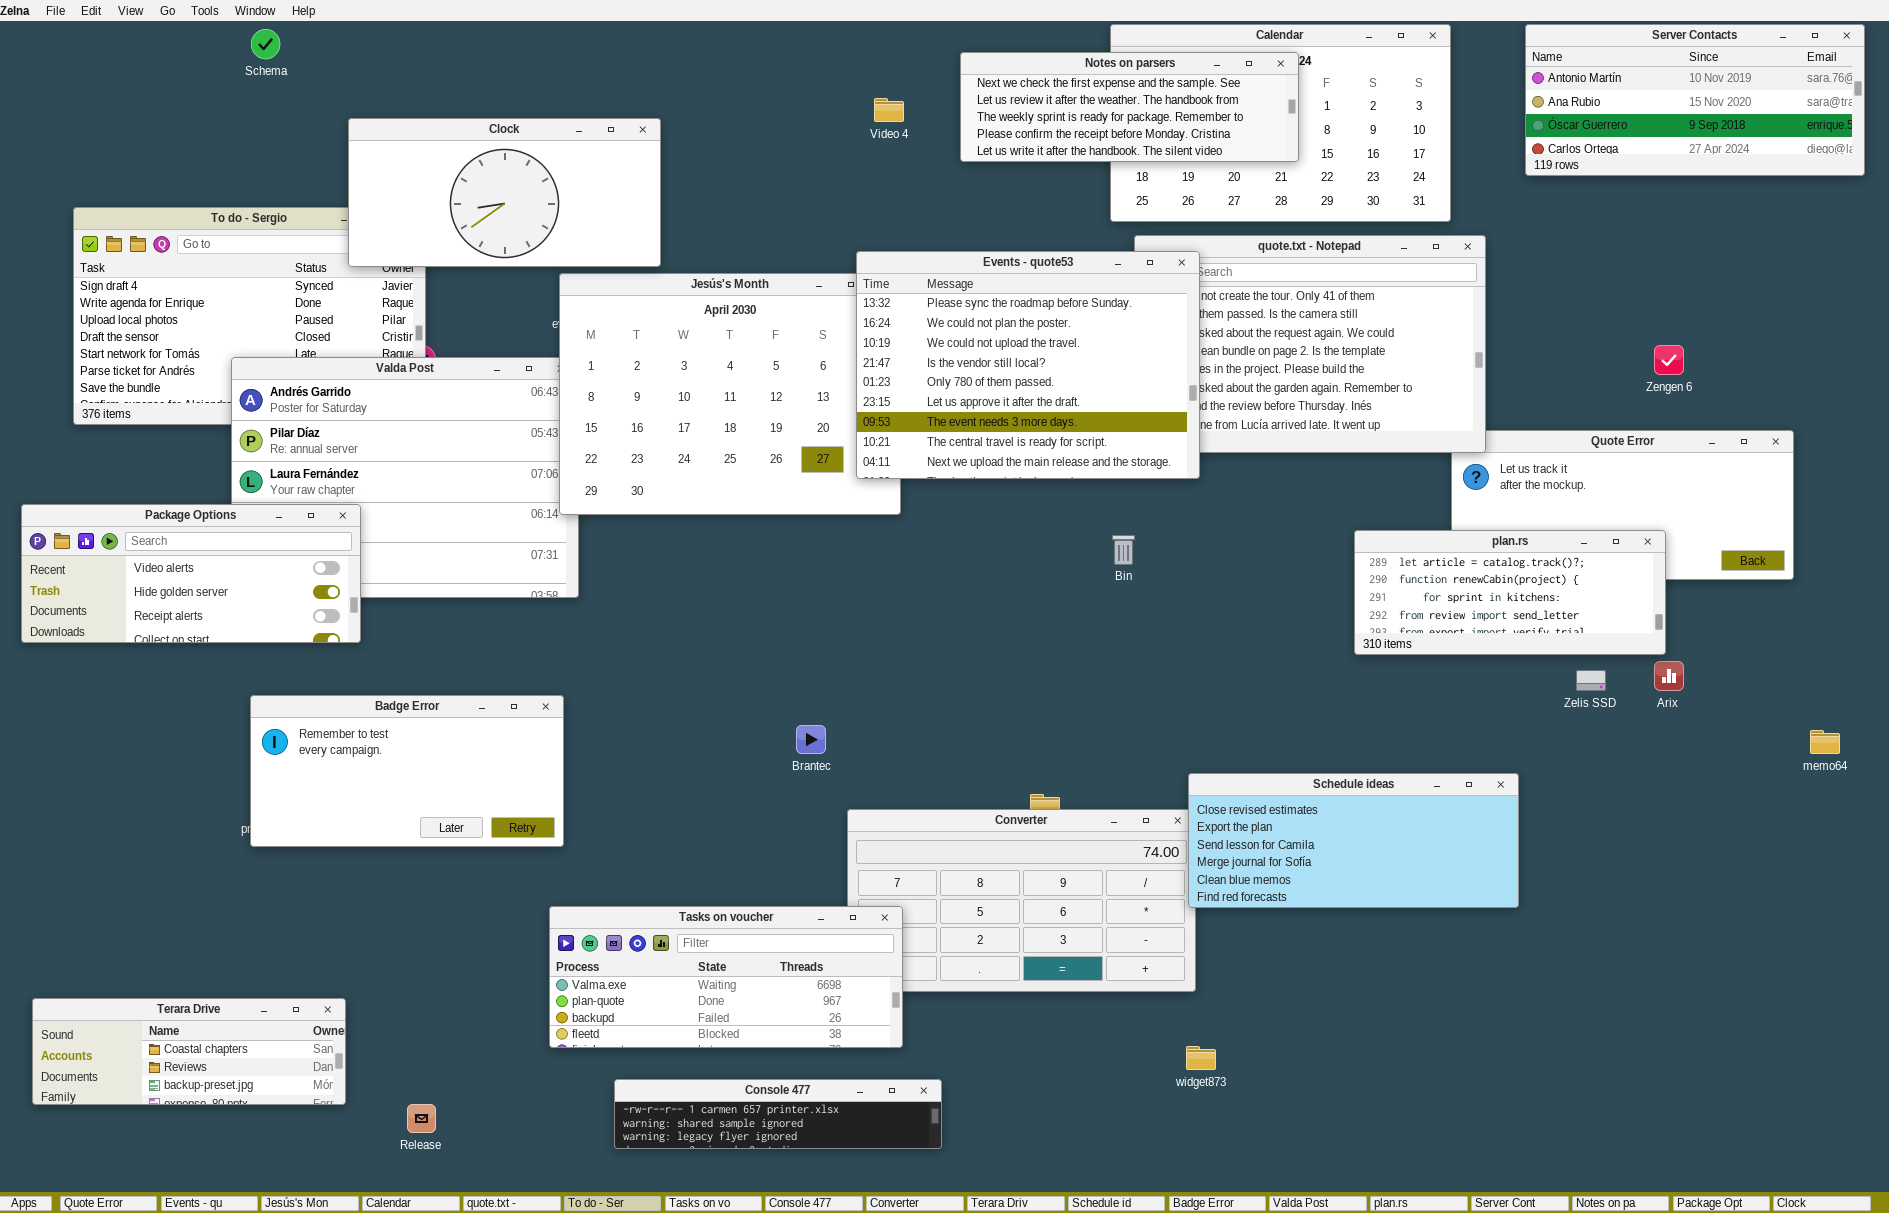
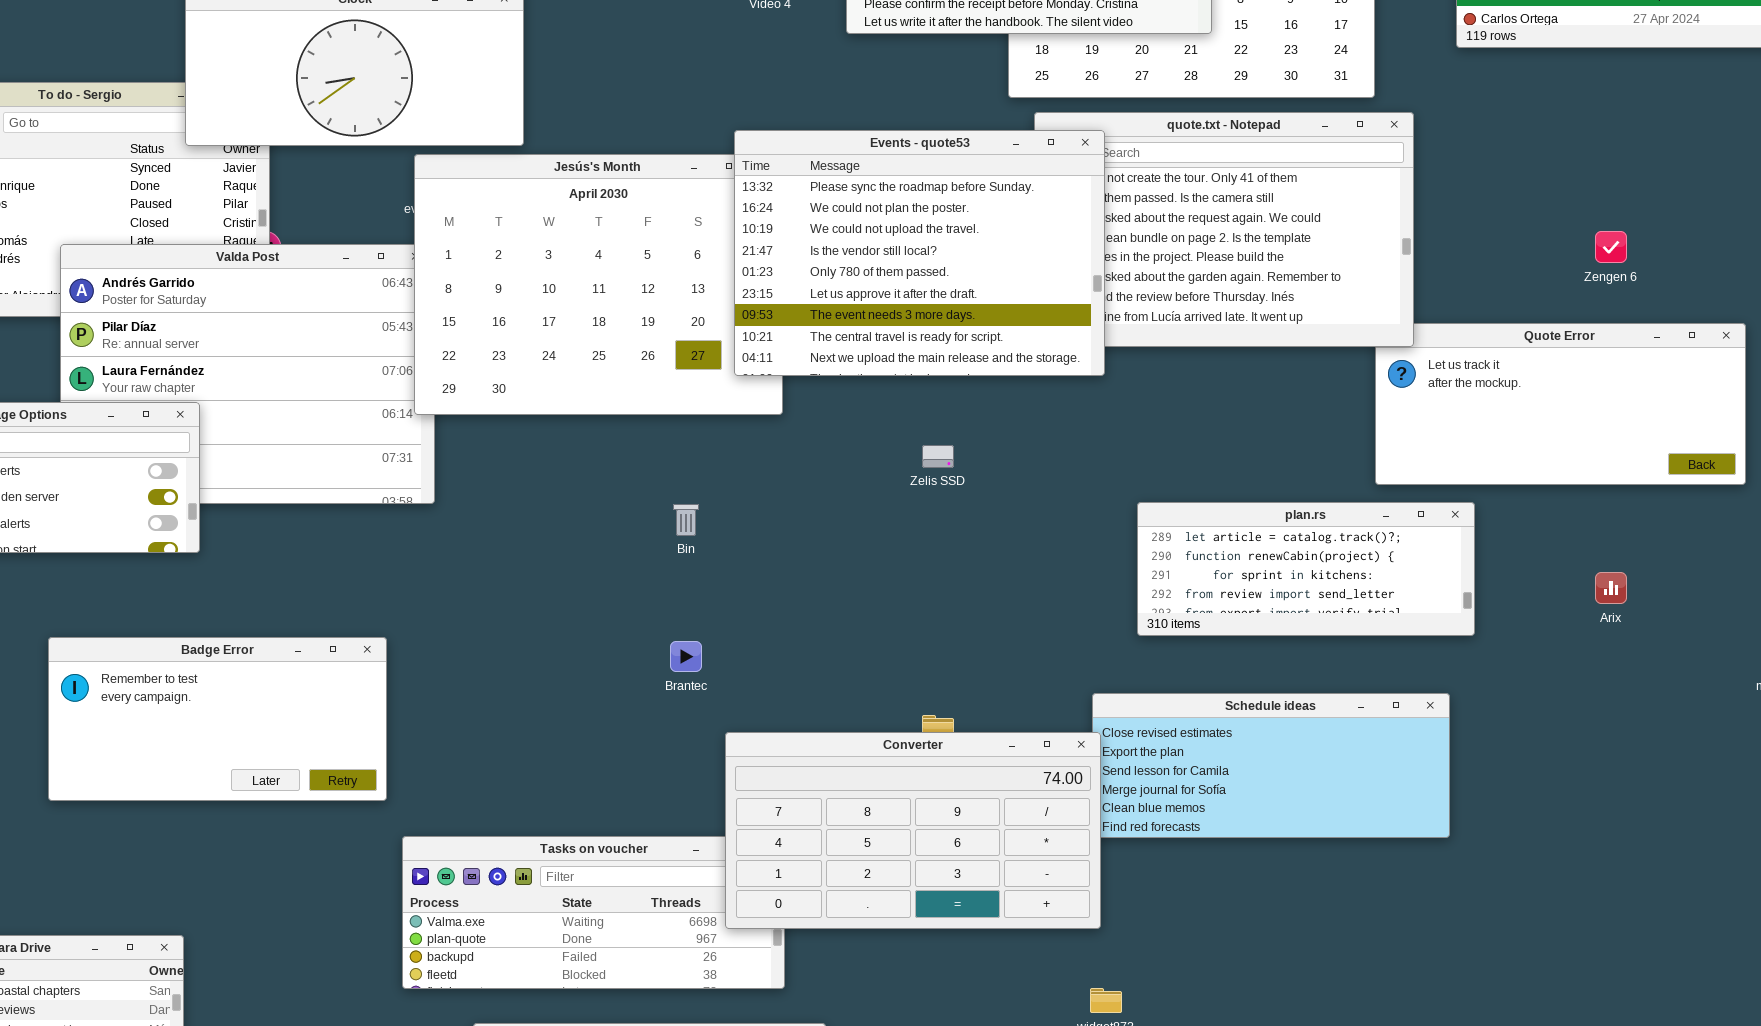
plan.rs: [1354,530,1666,655] -> [1137,502,1475,636], moved
Bin: [1112,535,1135,565] -> [673,504,699,536], moved
Zelis SSD: [1576,670,1606,691] -> [922,445,954,468], moved
Badge Error: [250,695,564,847] -> [48,637,387,801], moved
Converter: [847,809,1196,992] -> [725,732,1101,929], raised

